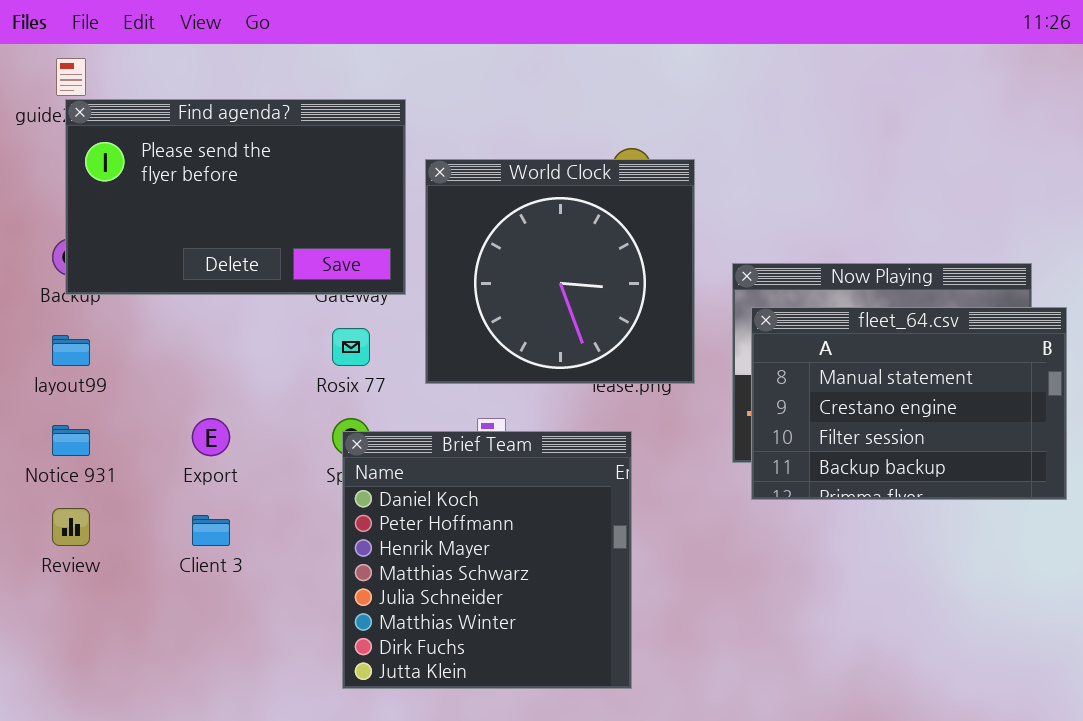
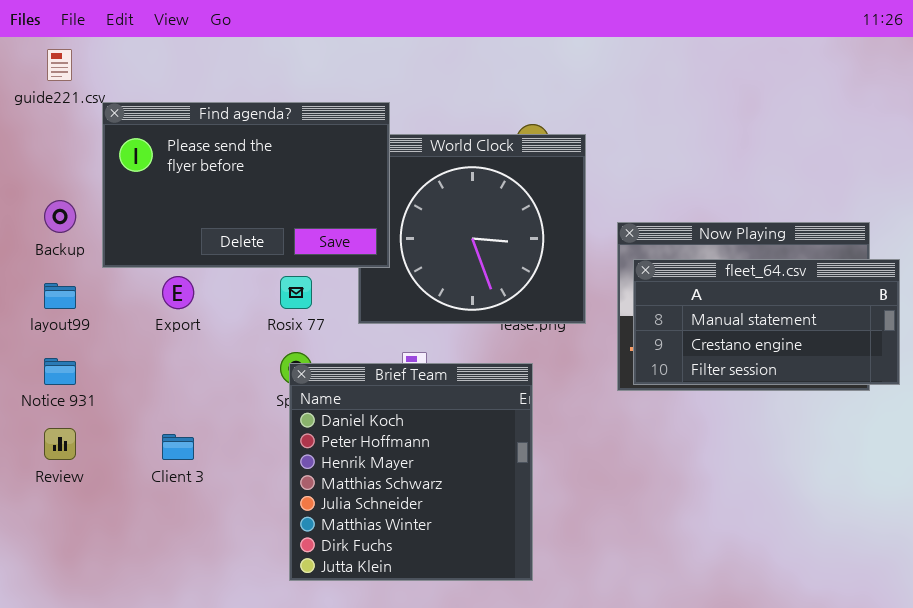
Find agenda?: [65,99,406,295] -> [102,102,390,268], moved
fleet_64.csv: [751,307,1067,500] -> [633,259,900,385], resized
Export: [192,418,230,456] -> [162,276,194,309], moved

